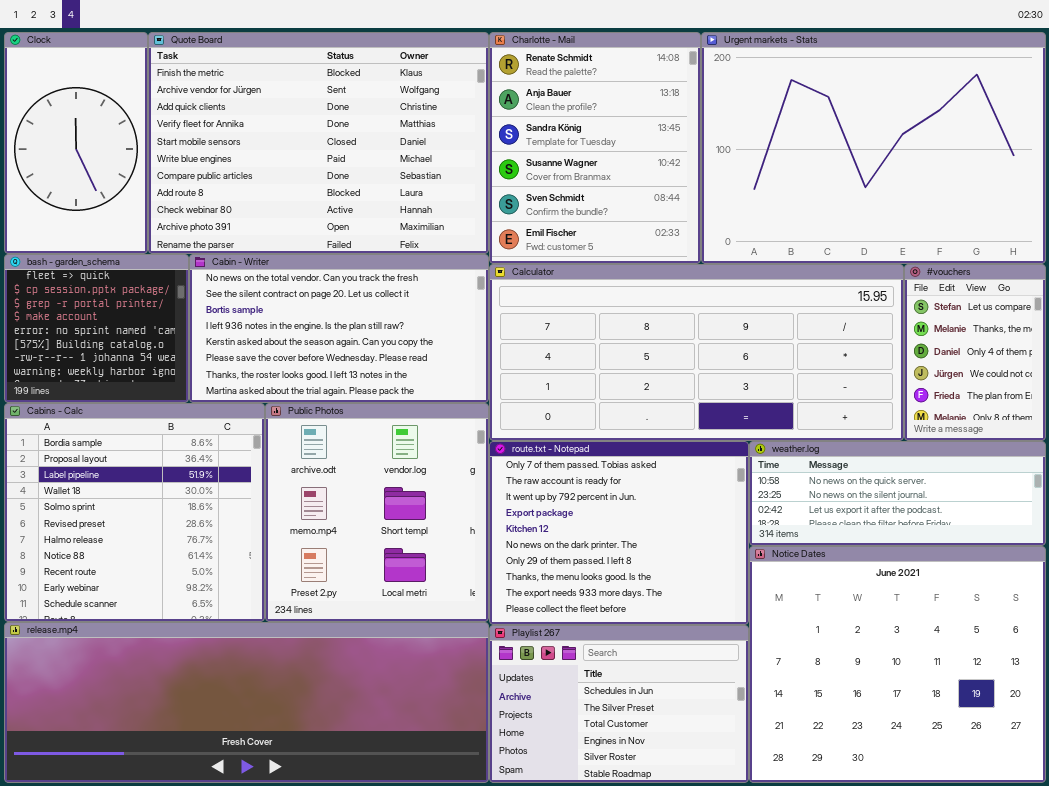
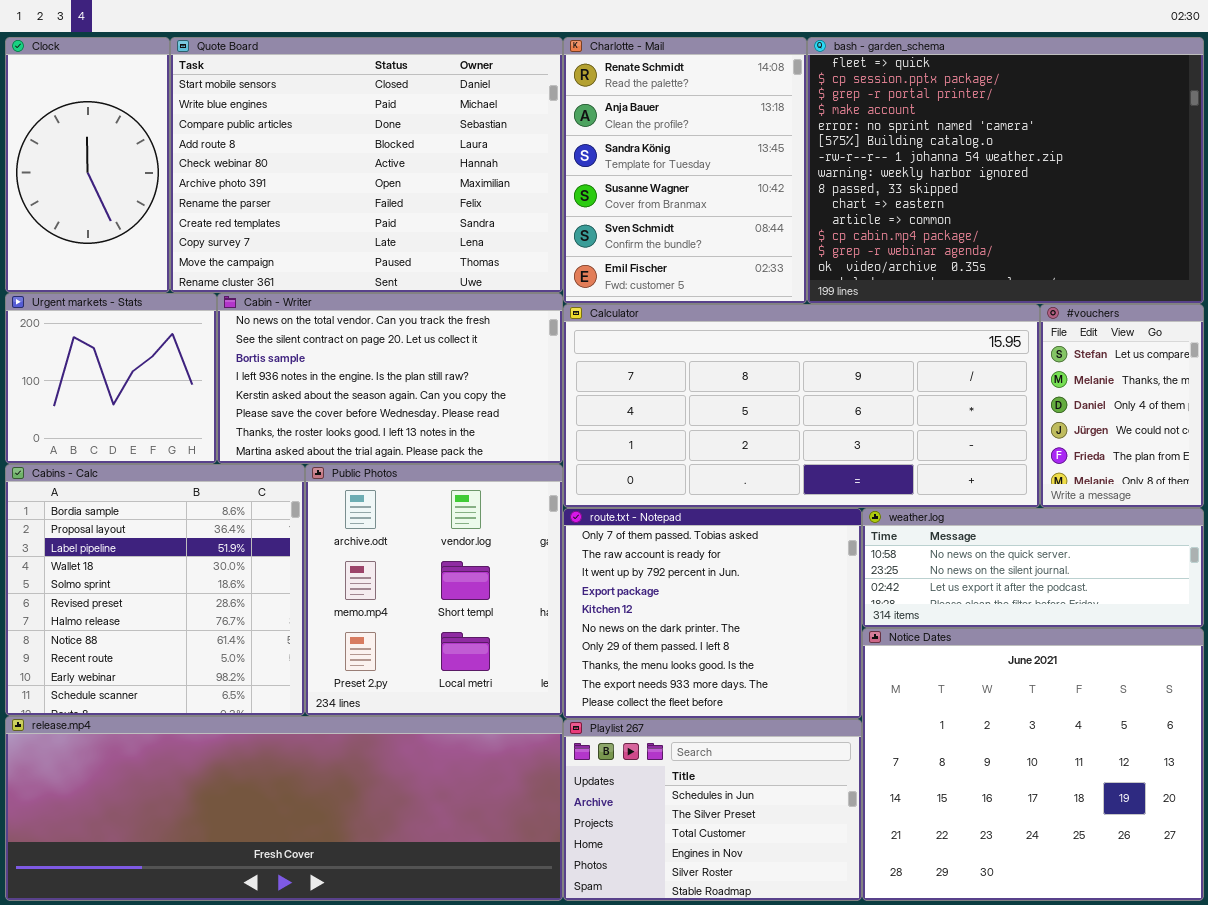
Quote Board: [148,32,489,254] -> [170,37,563,293], scrolled down 4 rows
Urgent markets - Stats: [701,32,1046,264] -> [5,293,217,464], moved, resized
bash - garden_schema: [4,254,189,403] -> [807,37,1204,304], moved, resized

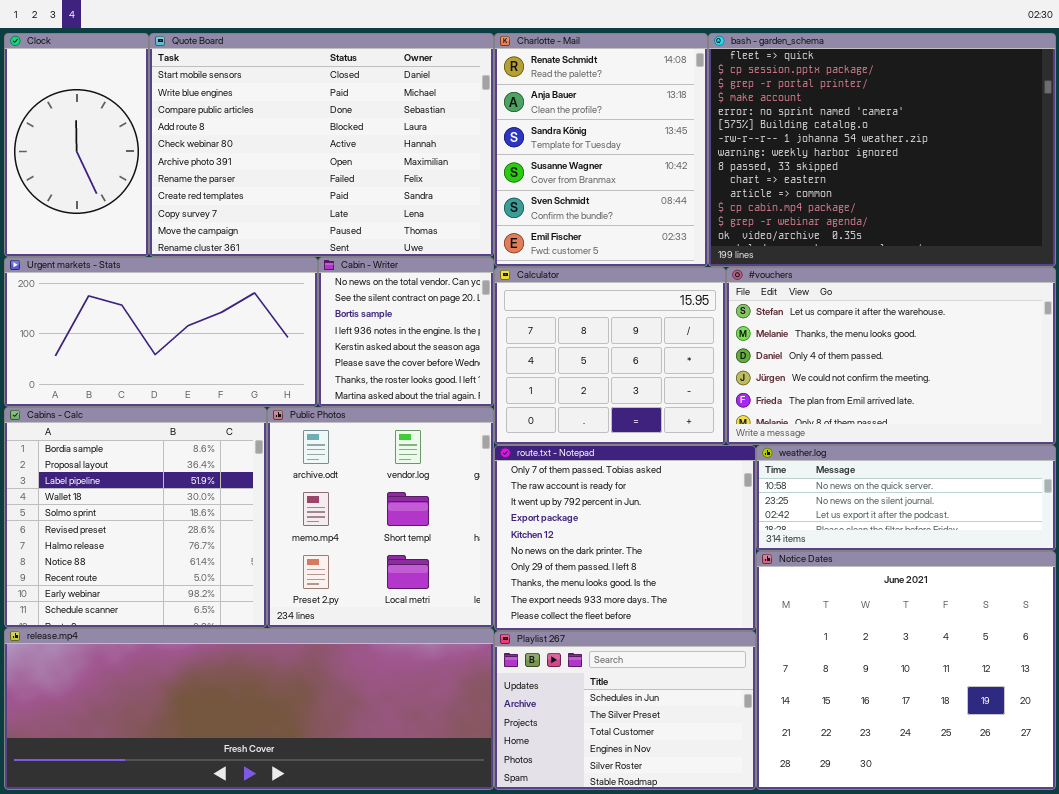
Urgent markets - Stats: [5,293,217,464] -> [4,257,318,407], resized
Cabin - Writer: [217,293,563,464] -> [318,257,494,407], resized
Calculator: [563,304,1040,508] -> [494,267,726,445], resized
#vouchers: [1040,304,1204,508] -> [726,267,1056,445], resized

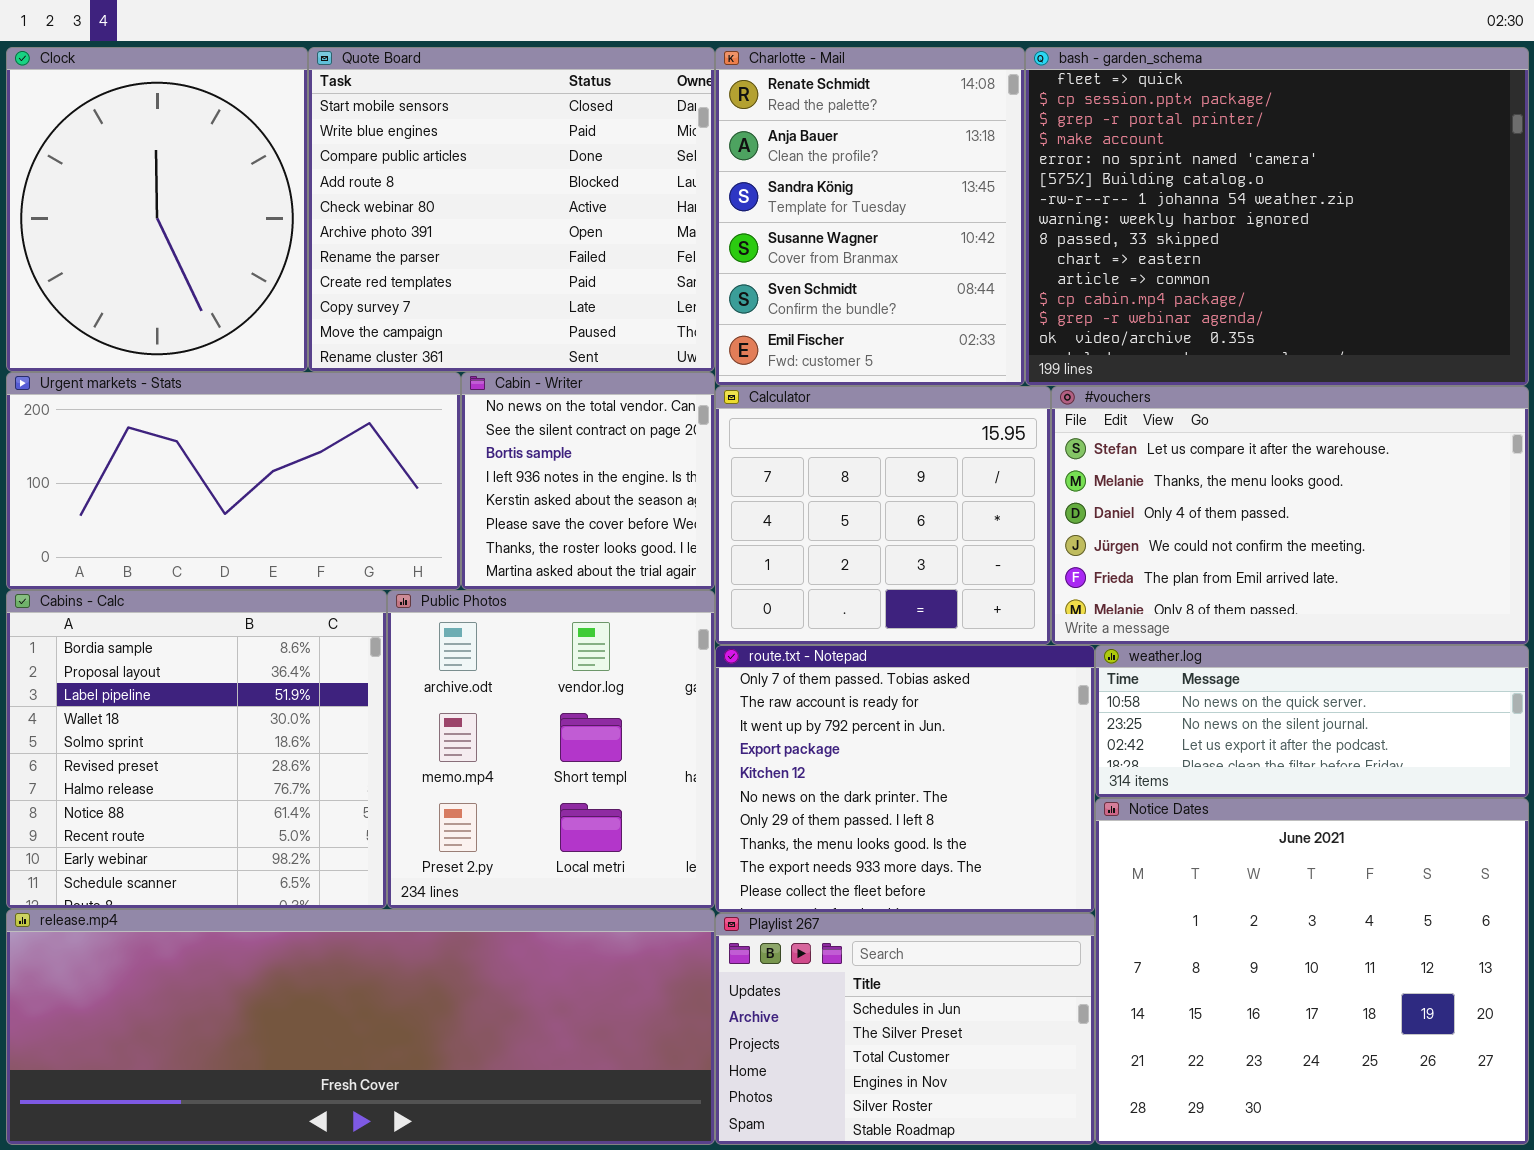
Clock: [4,33,149,257] -> [6,47,308,372], resized
Quote Board: [149,33,494,257] -> [308,47,715,372], resized

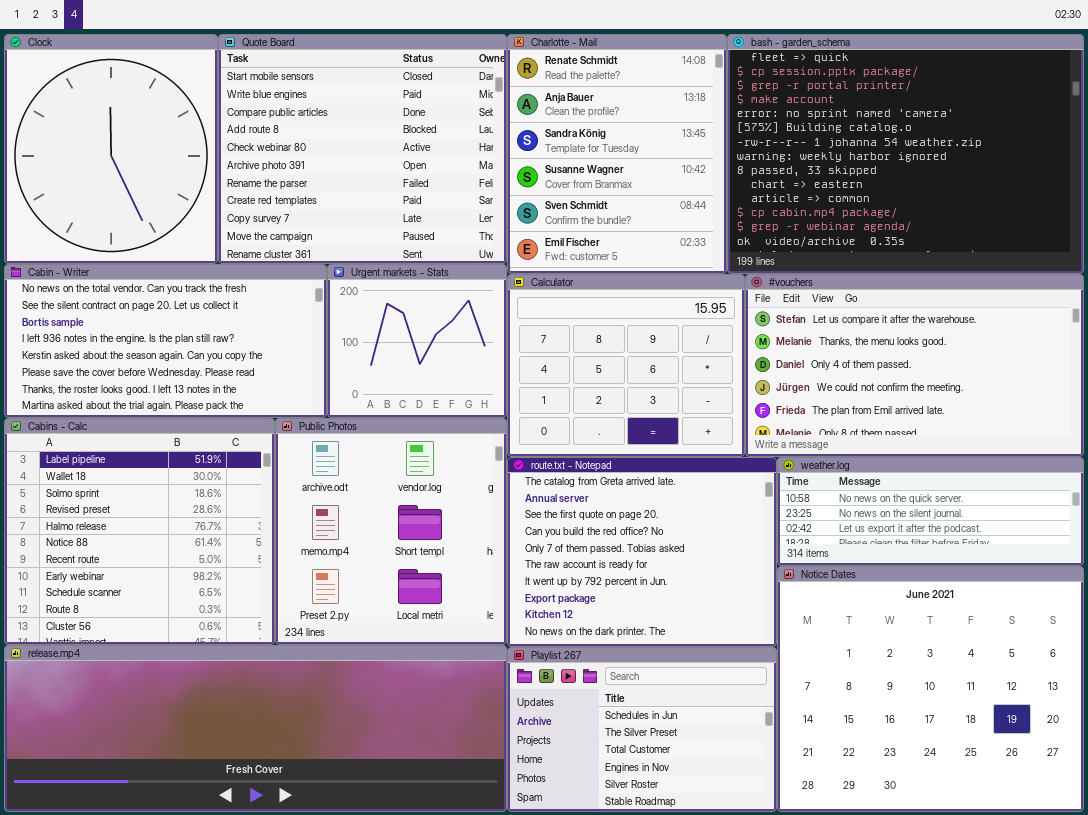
Urgent markets - Stats: [6,372,461,590] -> [327,264,507,418], moved, resized
Cabin - Writer: [461,372,715,590] -> [4,264,327,418], moved, resized
Cabins - Calc: [6,590,387,909] -> [4,418,275,645], scrolled down 2 rows
route.txt - Notepad: [715,645,1095,913] -> [507,457,777,647], scrolled up 4 rows

